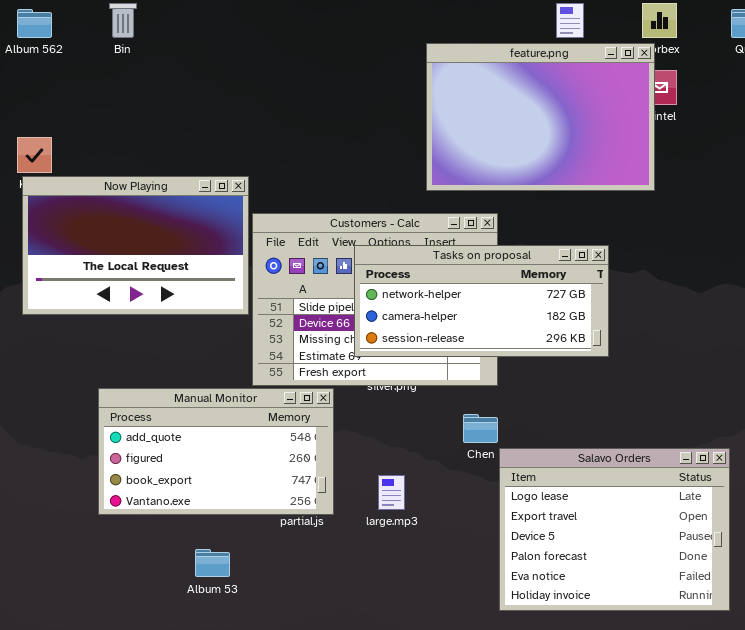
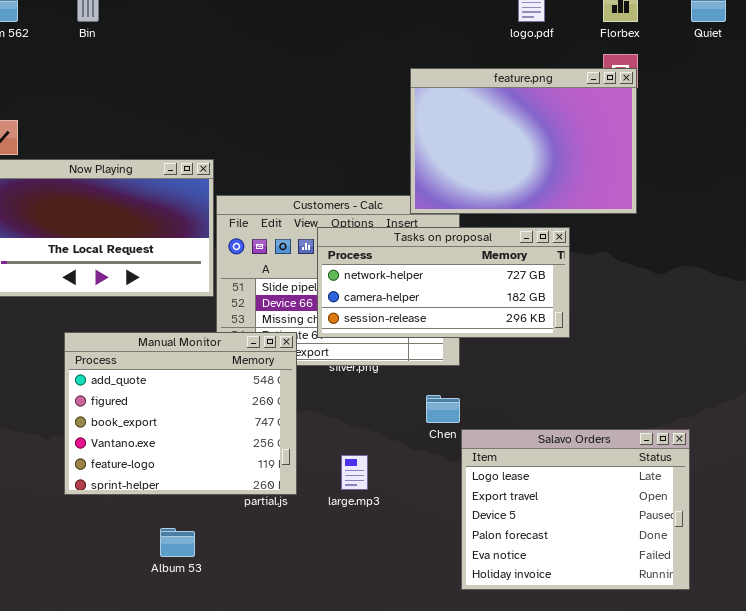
feature.png: [426,43,655,191] -> [410,68,637,214], moved
Manual Monitor: [98,388,334,515] -> [64,332,297,495], resized

